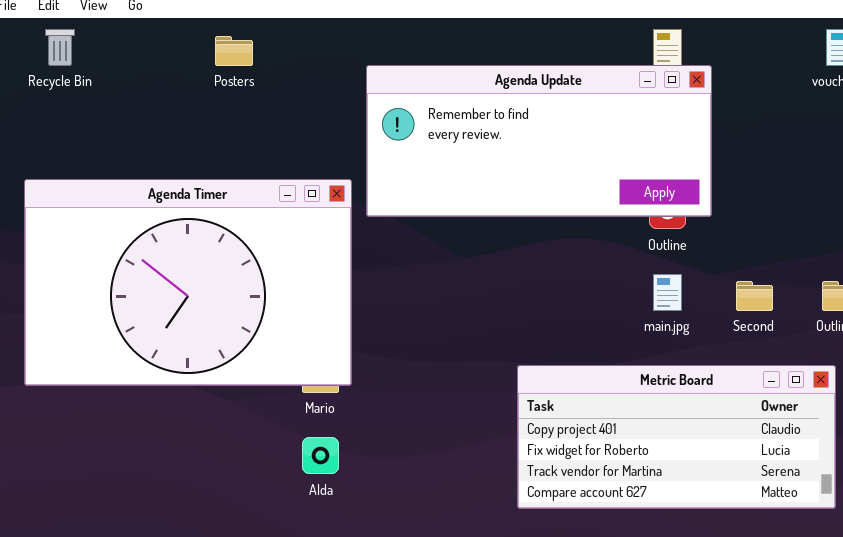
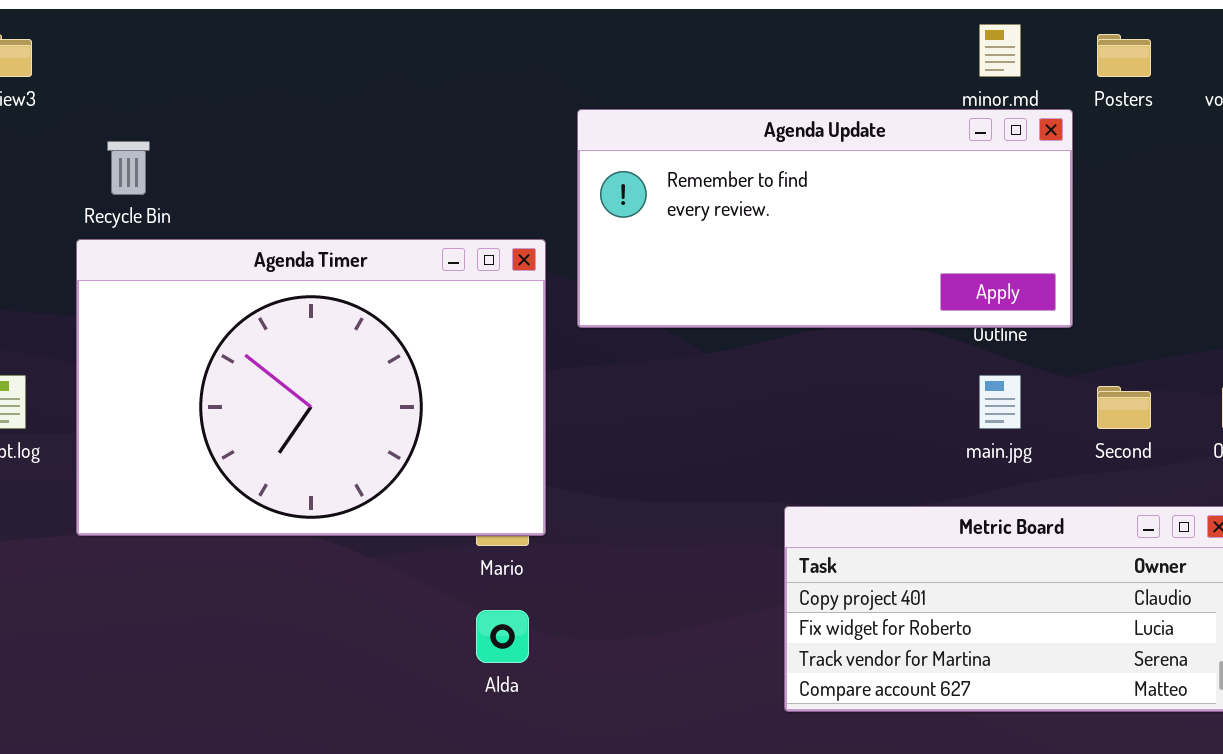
Recycle Bin: [45,29,75,66] -> [107,141,150,195], moved
Posters: [215,36,253,66] -> [1097,34,1151,77], moved
Agenda Update: [366,65,712,217] -> [577,109,1073,328], moved

